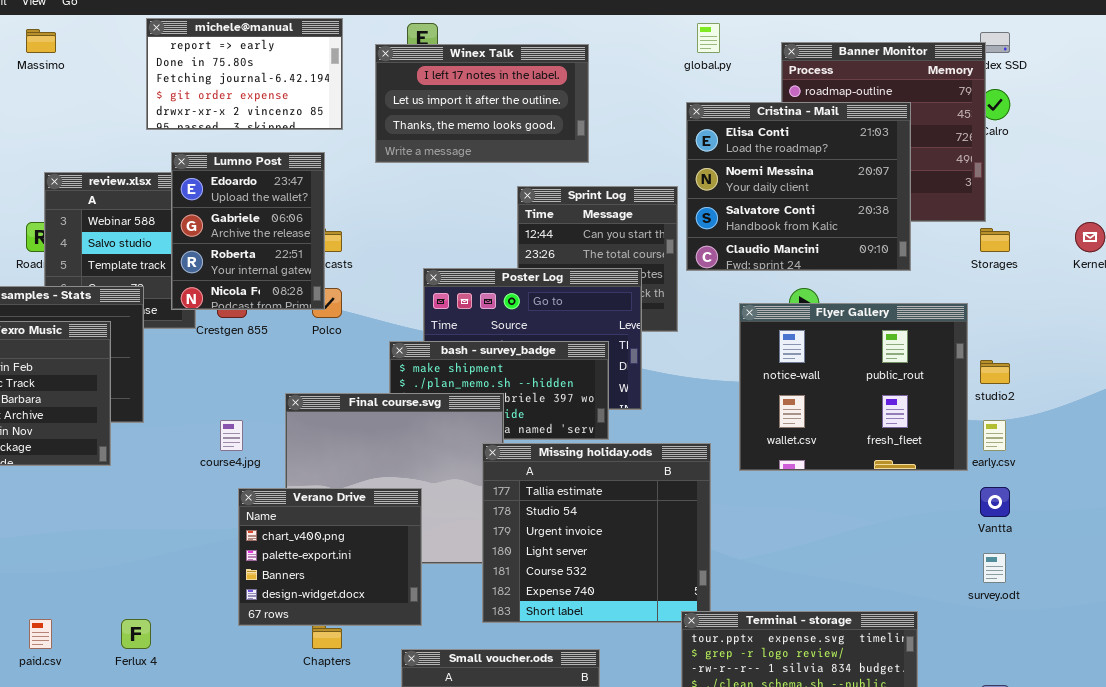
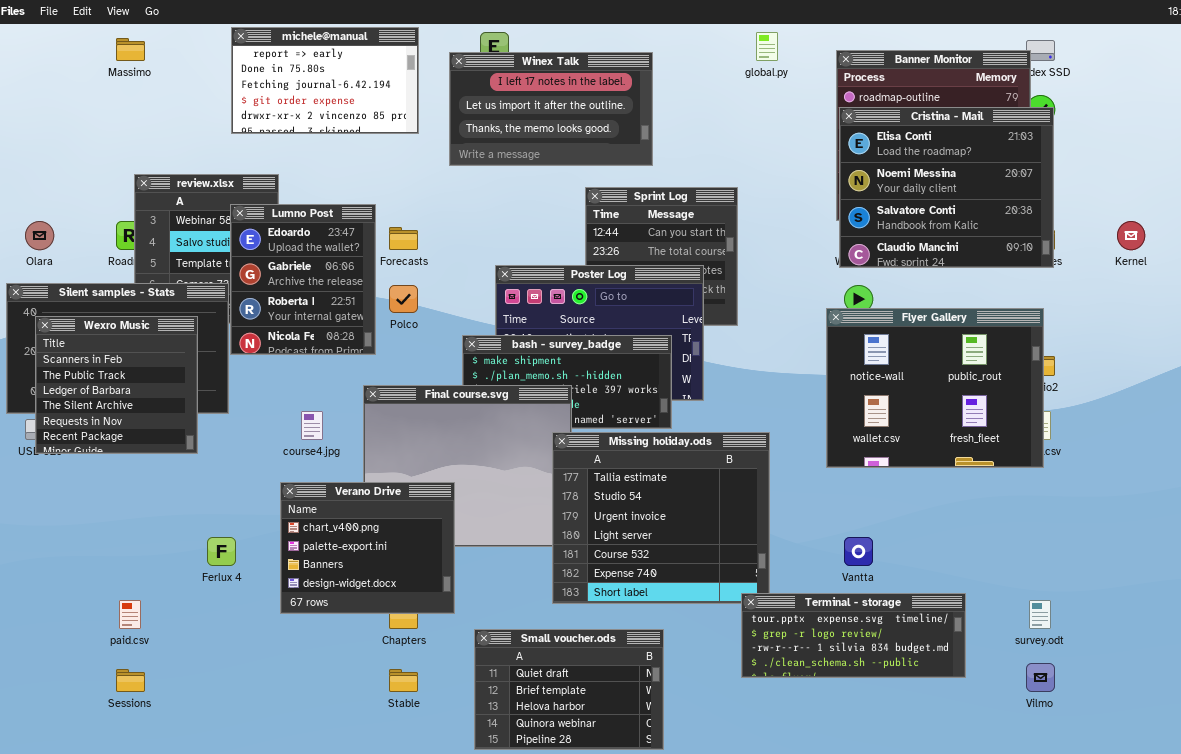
Cristina - Mail: [686,102,911,271] -> [839,107,1054,268], moved
Lumno Post: [171,152,325,310] -> [230,204,376,355], moved
Flyer Gallery: [739,303,968,471] -> [826,308,1044,468], moved
Vantta: [980,487,1010,517] -> [844,537,873,566], moved
Verano Drive: [238,488,422,626] -> [280,482,455,614], moved
survey.odt: [983,553,1006,583] -> [1029,600,1051,629], moved
Ferlux 4: [121,619,151,649] -> [207,537,236,566], moved

